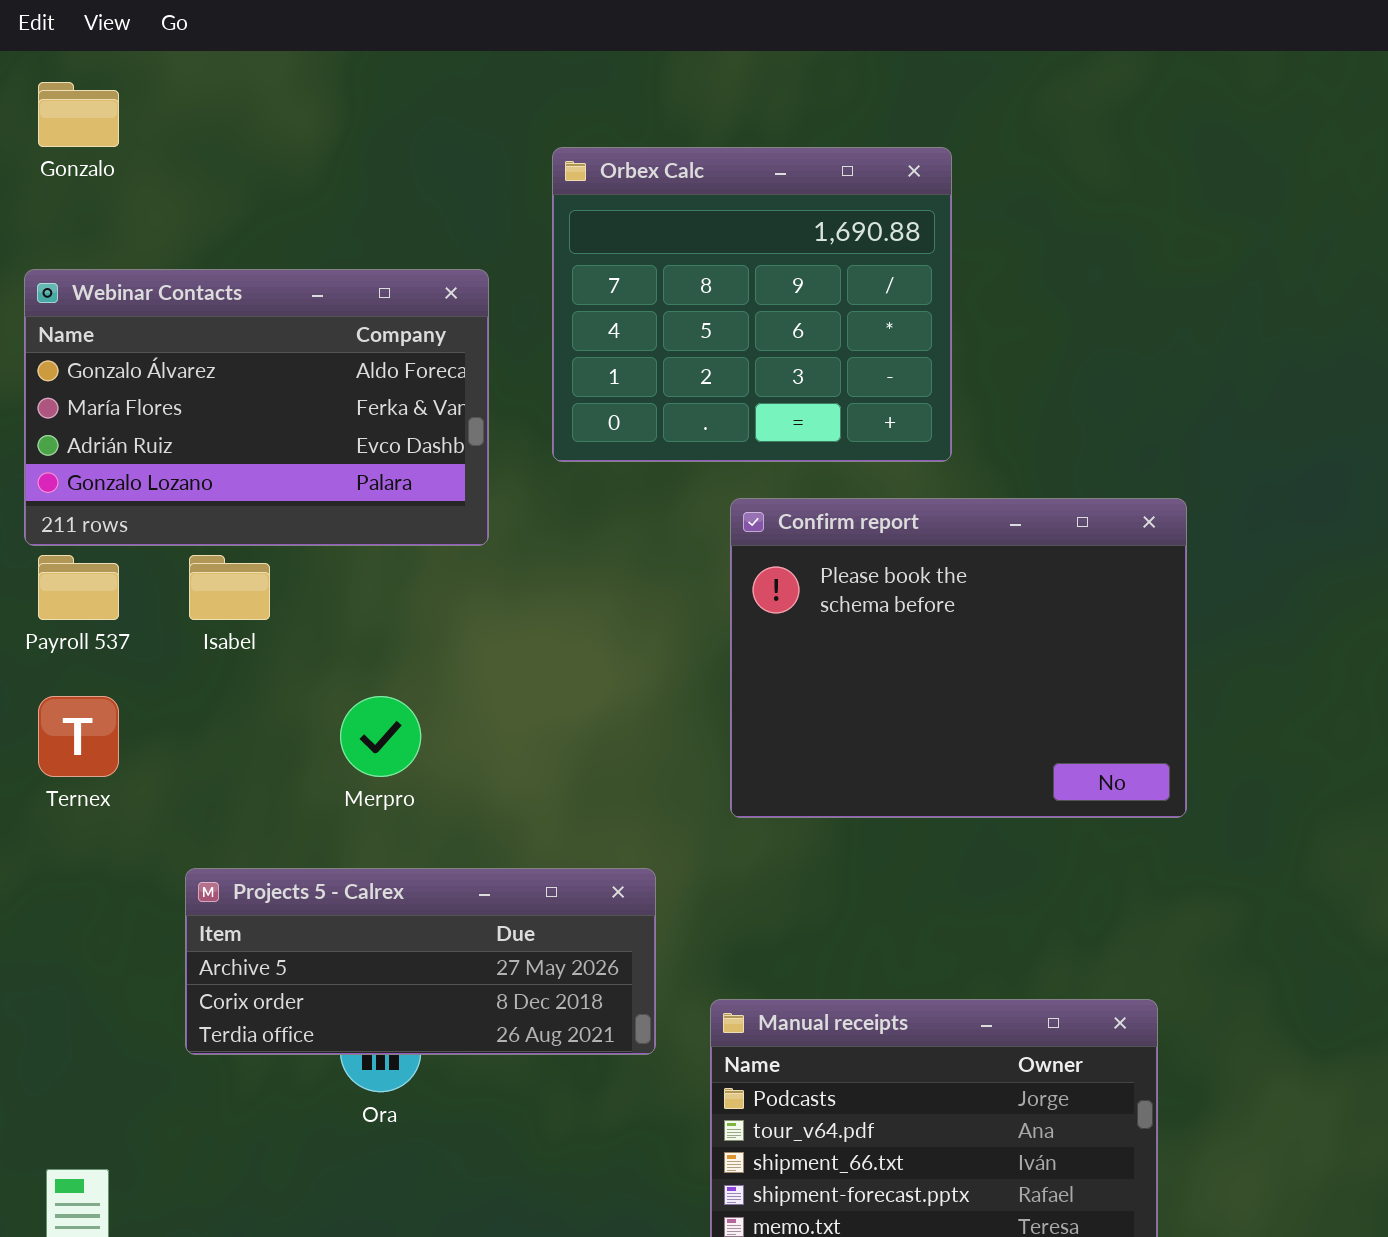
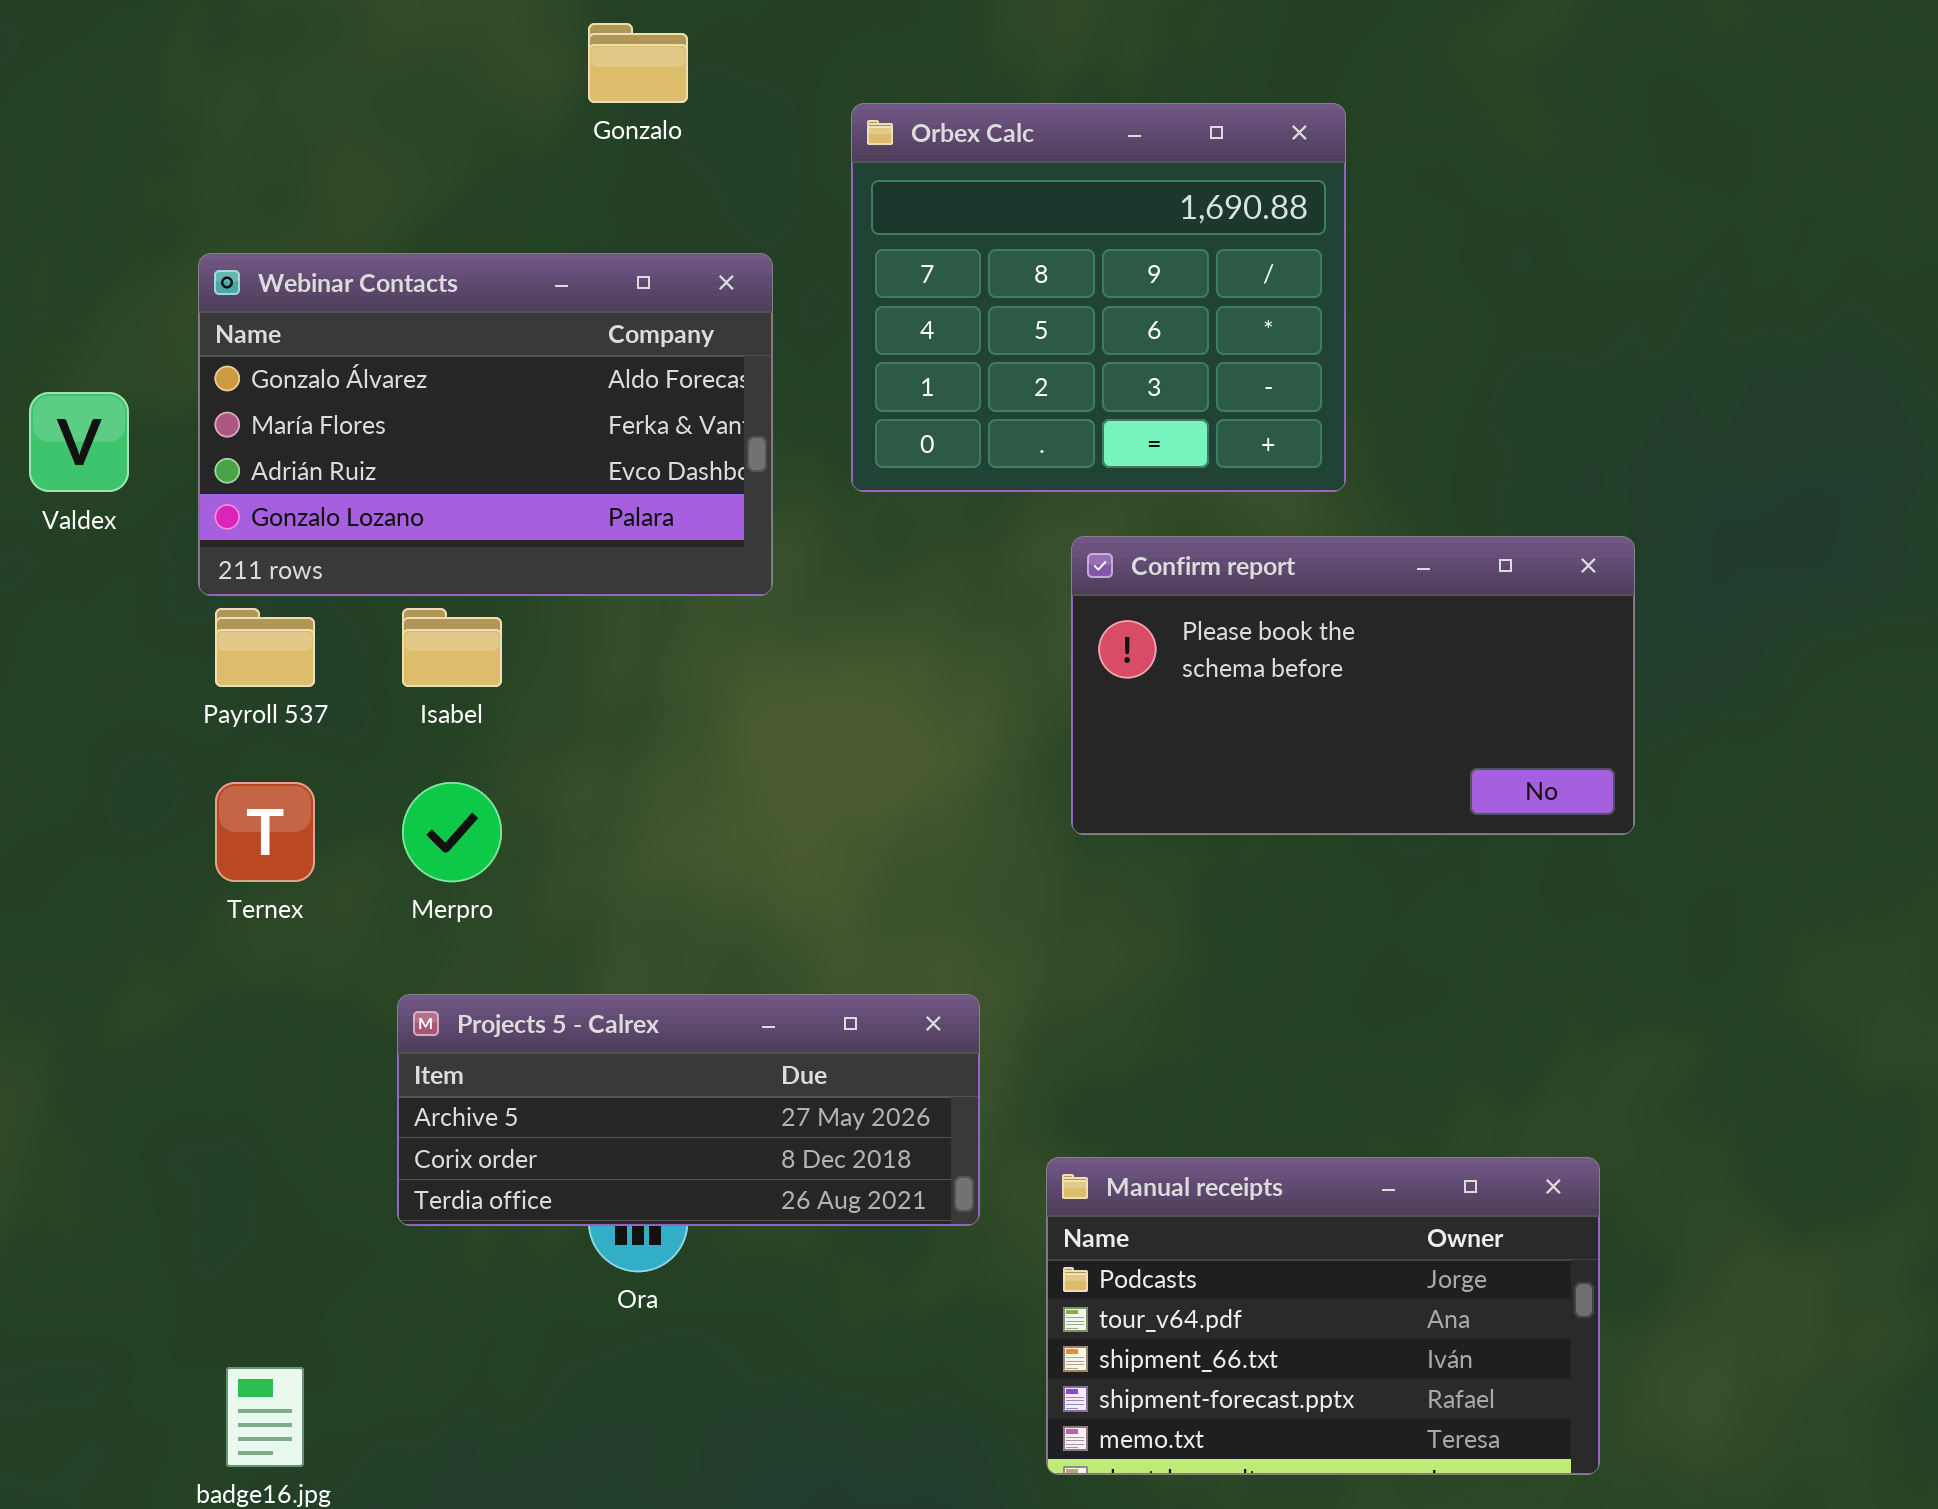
Gonzalo: [38,82,119,147] -> [588,23,688,103], moved
Confirm report: [730,498,1187,818] -> [1071,536,1635,835], resized
Merpro: [340,696,421,777] -> [402,782,502,882], moved

